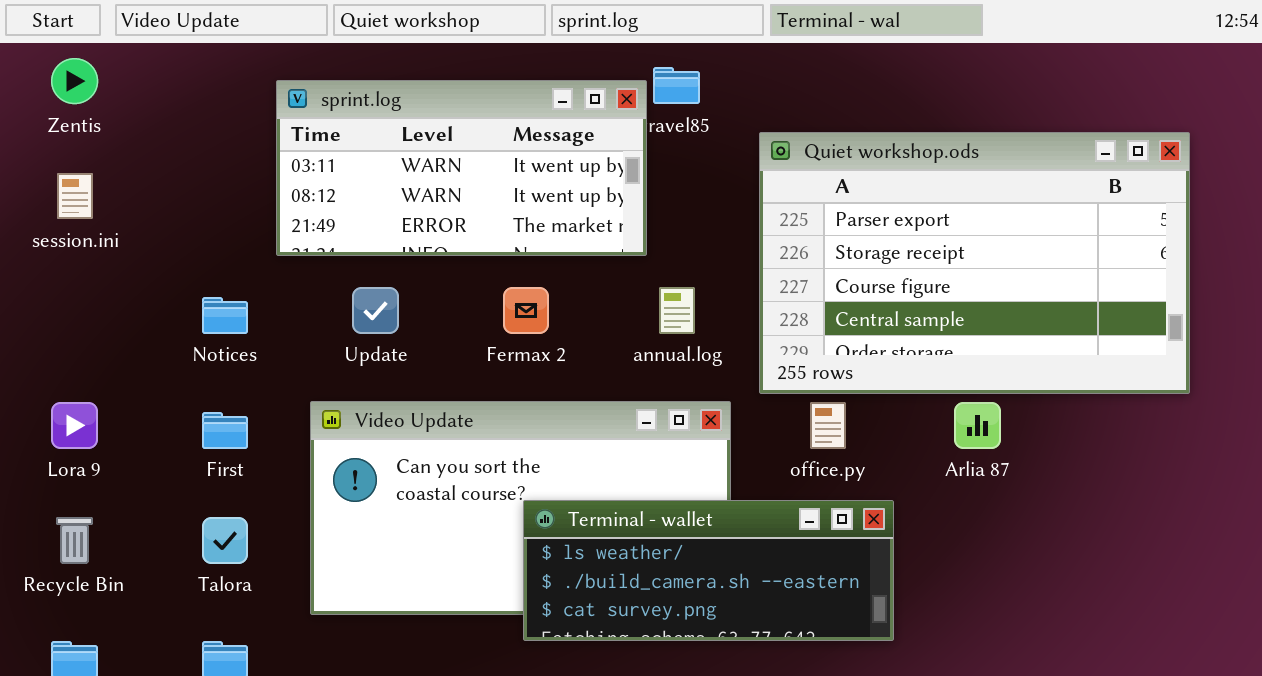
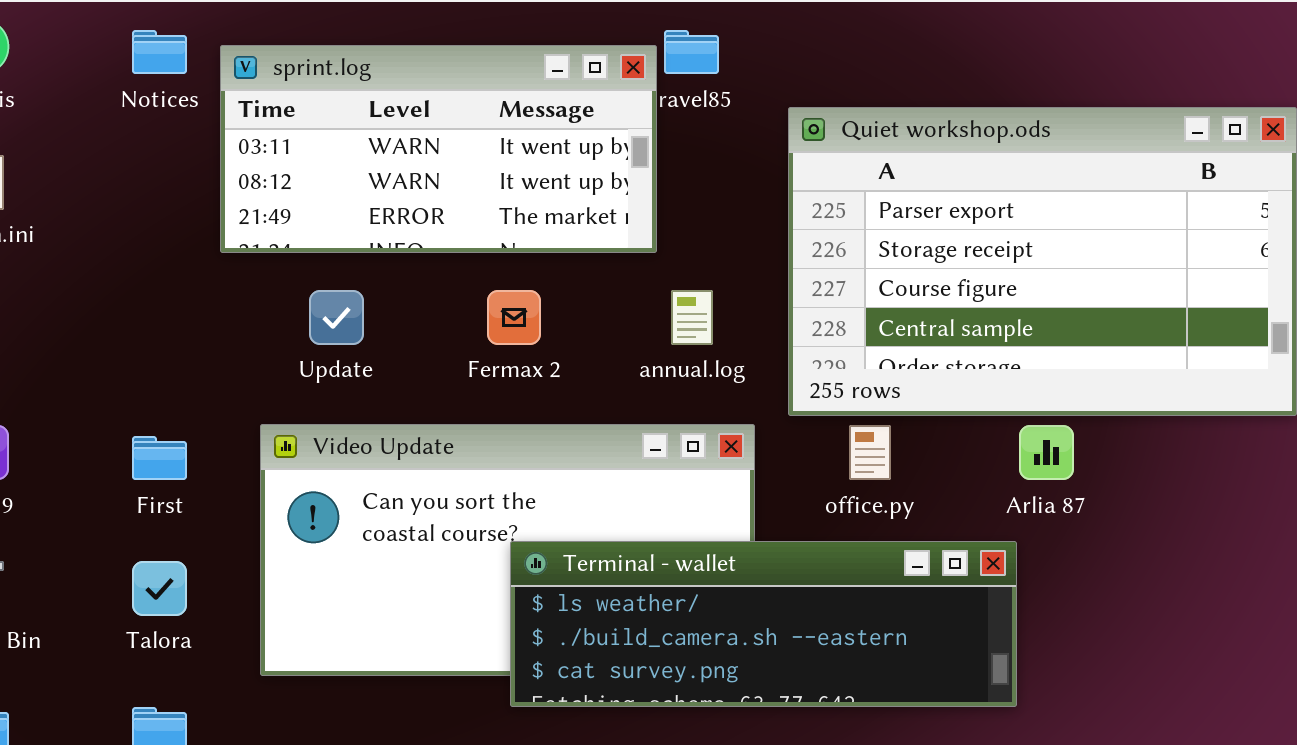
Notices: [202,297,248,334] -> [132,30,187,74], moved
Terminal - wallet: [523,500,894,641] -> [510,541,1017,707], resized

